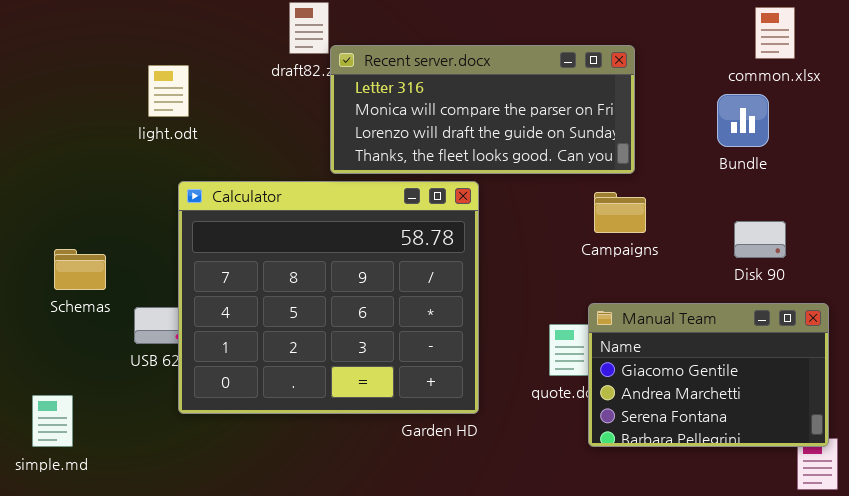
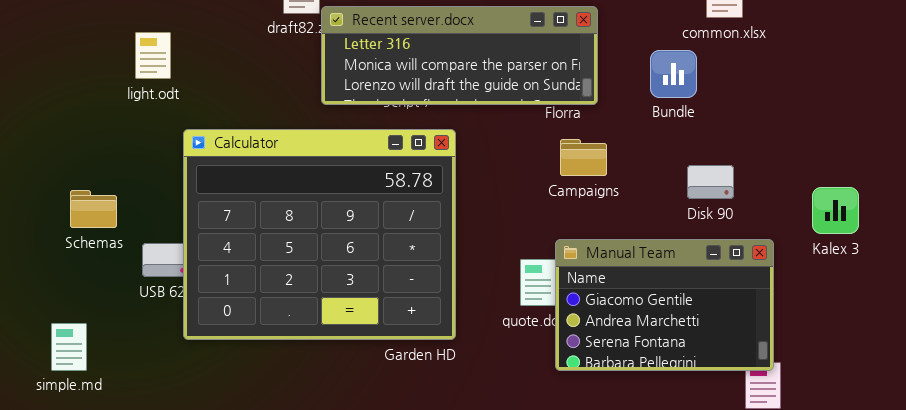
Recent server.docx: [330,45,635,174] -> [321,6,598,105], resized
light.odt: [148,65,189,117] -> [135,32,171,79], moved
Bundle: [717,94,769,147] -> [650,50,697,98], moved

